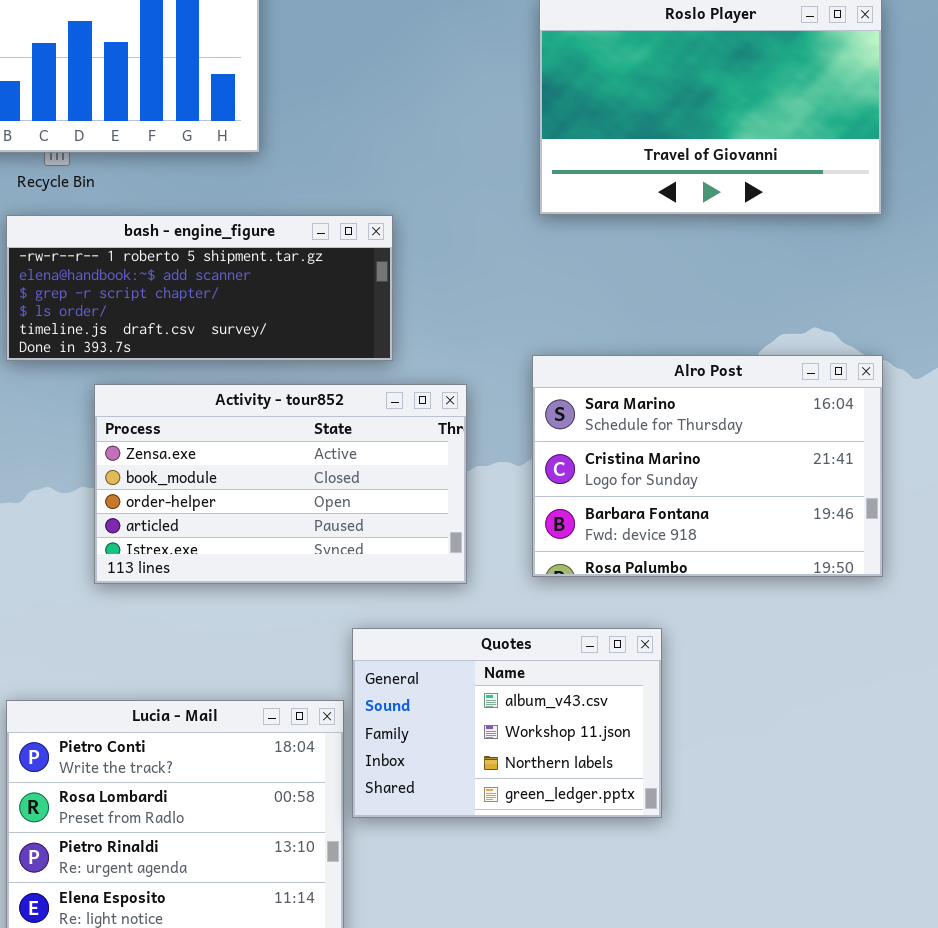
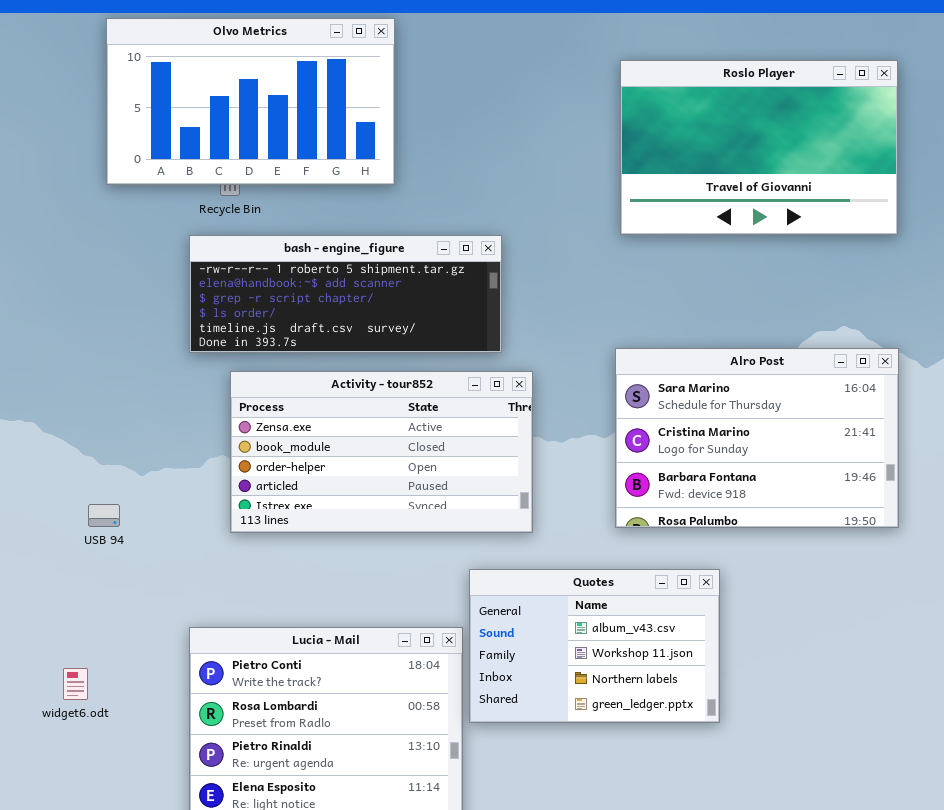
Activity - tour852: [94,384,467,584] -> [230,371,533,533], moved

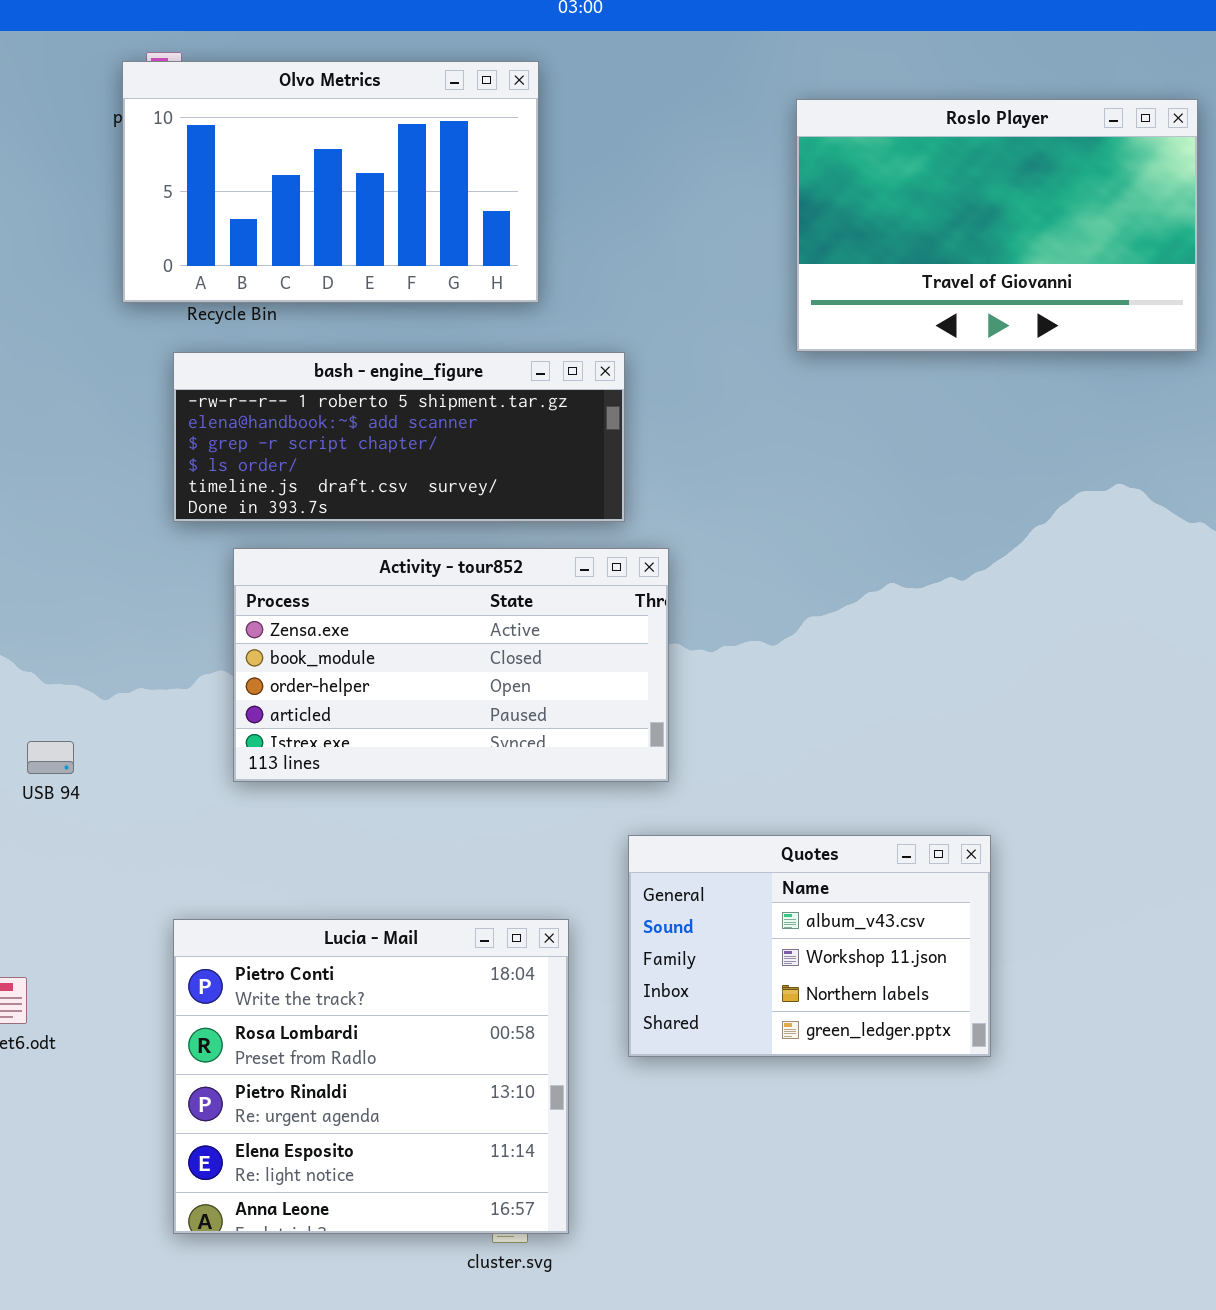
Olvo Metrics: [106,18,395,185] -> [122,61,539,303], moved
Alro Post: [615,348,899,528] -> none, closed
Quotes: [469,569,720,723] -> [628,835,991,1057], moved

